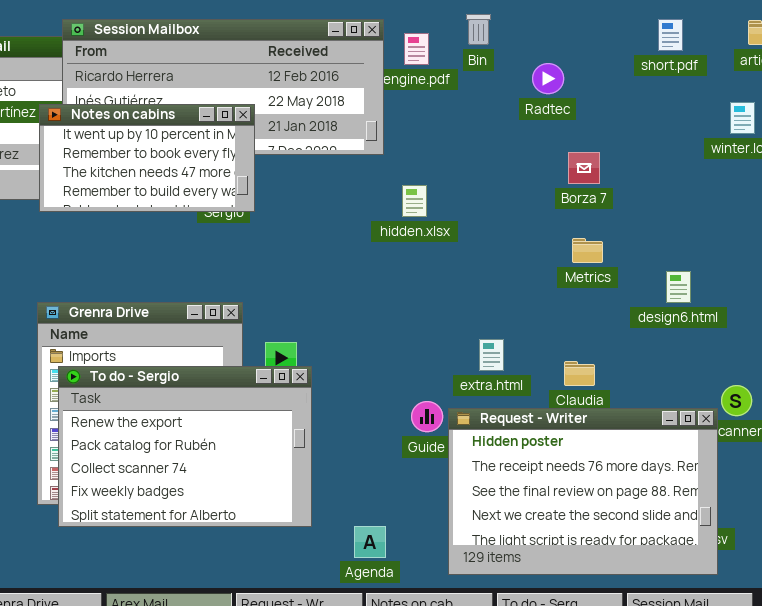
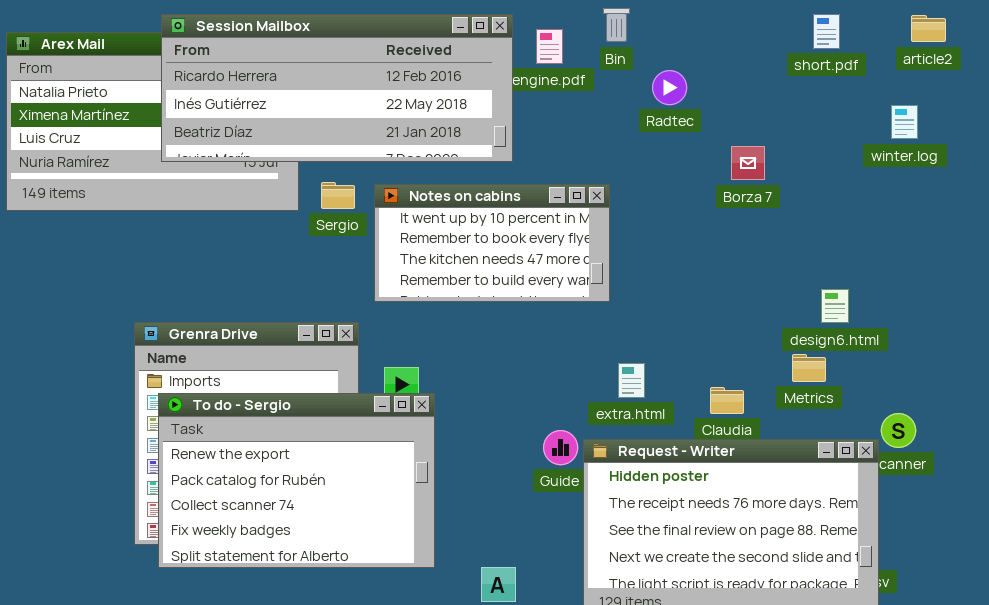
Radtec: [532,63,564,94] -> [652,70,687,105], moved
Notes on cabins: [39,104,255,212] -> [374,184,610,302], moved
Borza 7: [568,152,600,184] -> [731,146,765,180], moved
Metrics: [572,238,603,263] -> [792,354,826,382], moved

